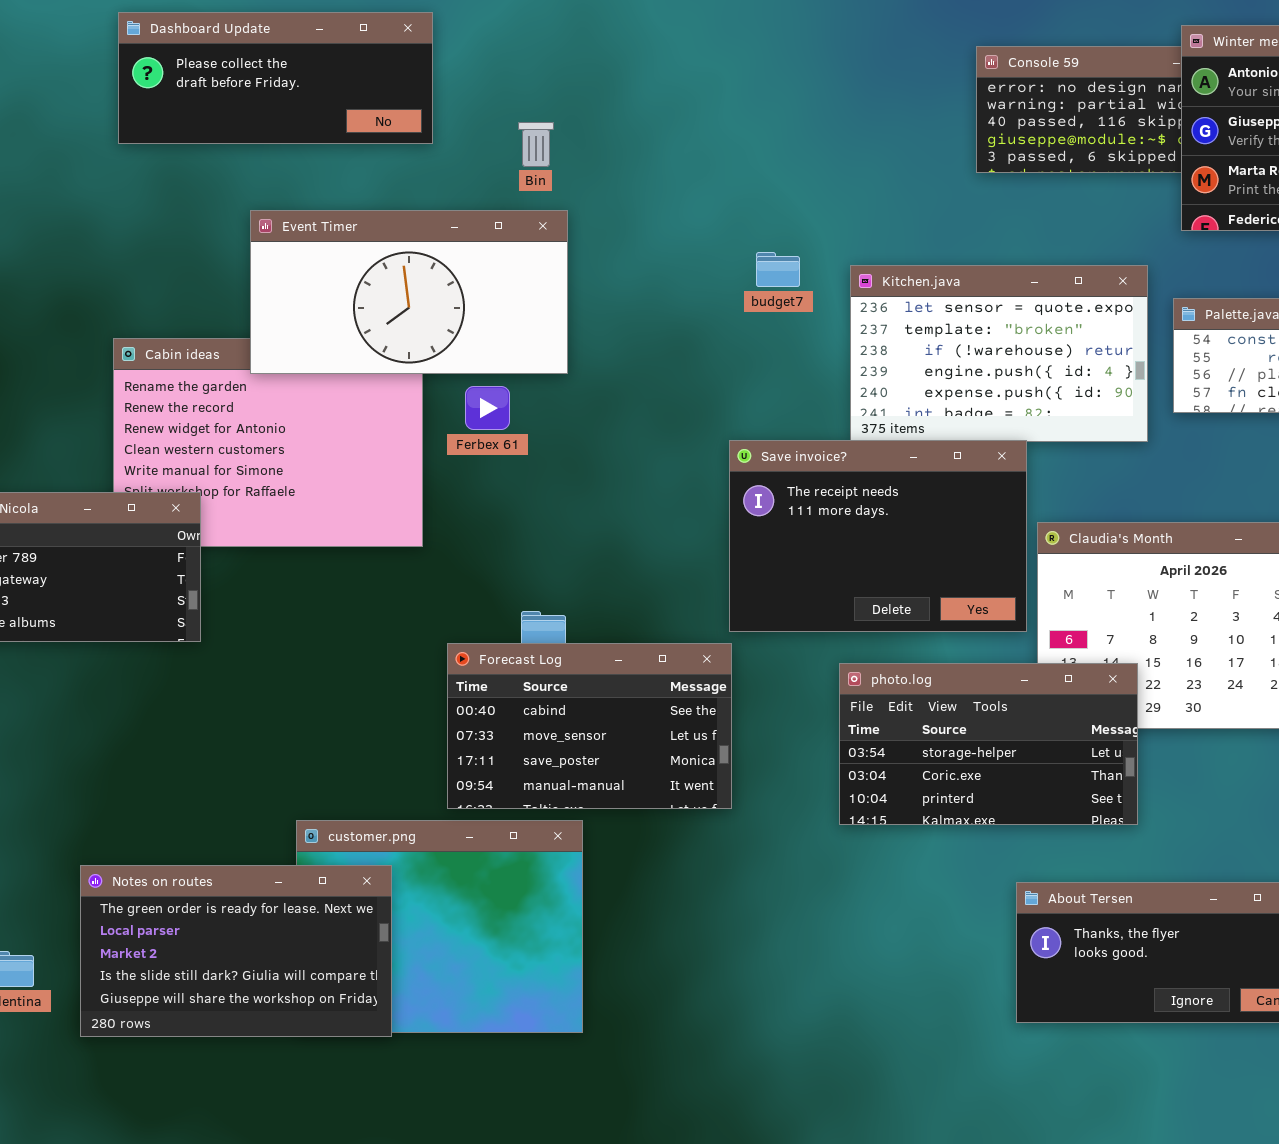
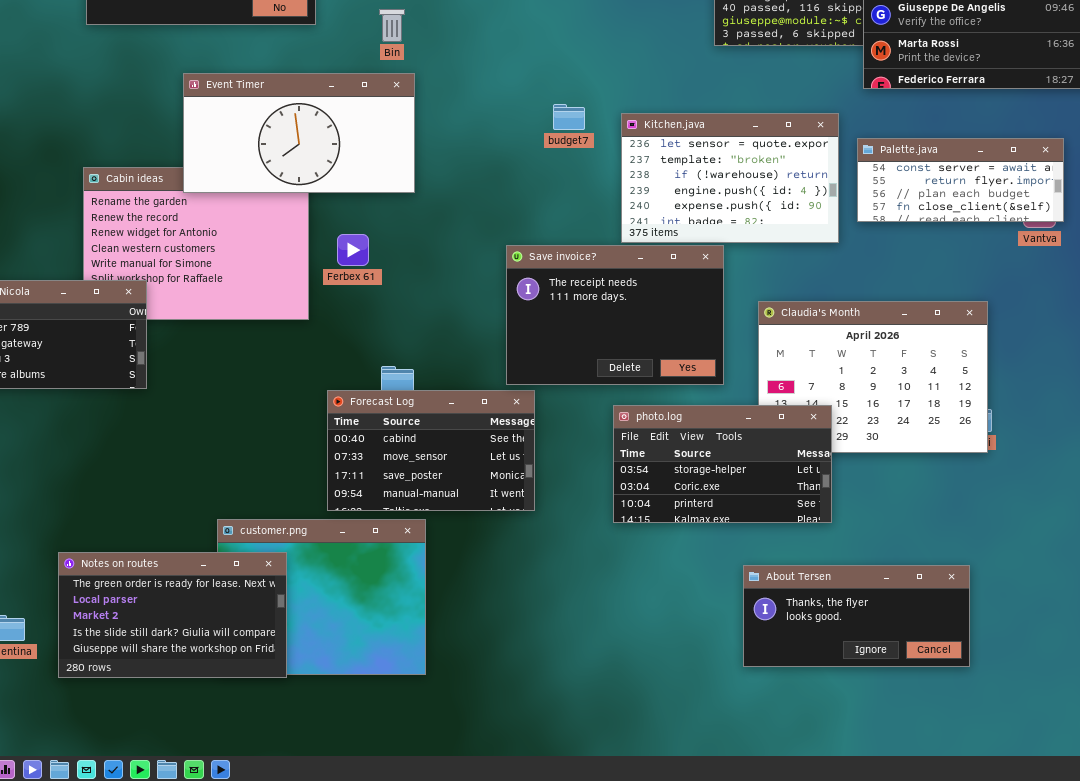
Ferbex 61: [465,386,510,430] -> [337,234,369,266], moved
Save invoice?: [729,440,1027,632] -> [506,245,724,385], moved

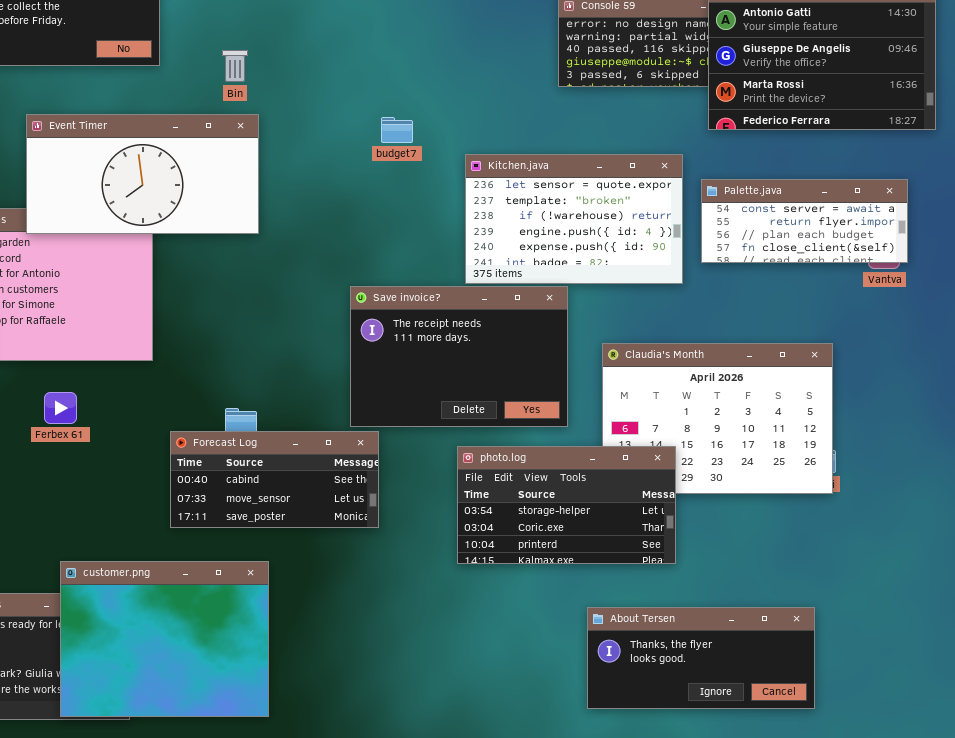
budget7: [553,104,585,130] -> [381,117,413,143], moved
Ferbex 61: [337,234,369,266] -> [44,392,77,424], moved
Forecast Log: [327,390,535,511] -> [170,431,379,528], resized
customer.png: [217,519,426,675] -> [60,561,269,717], raised

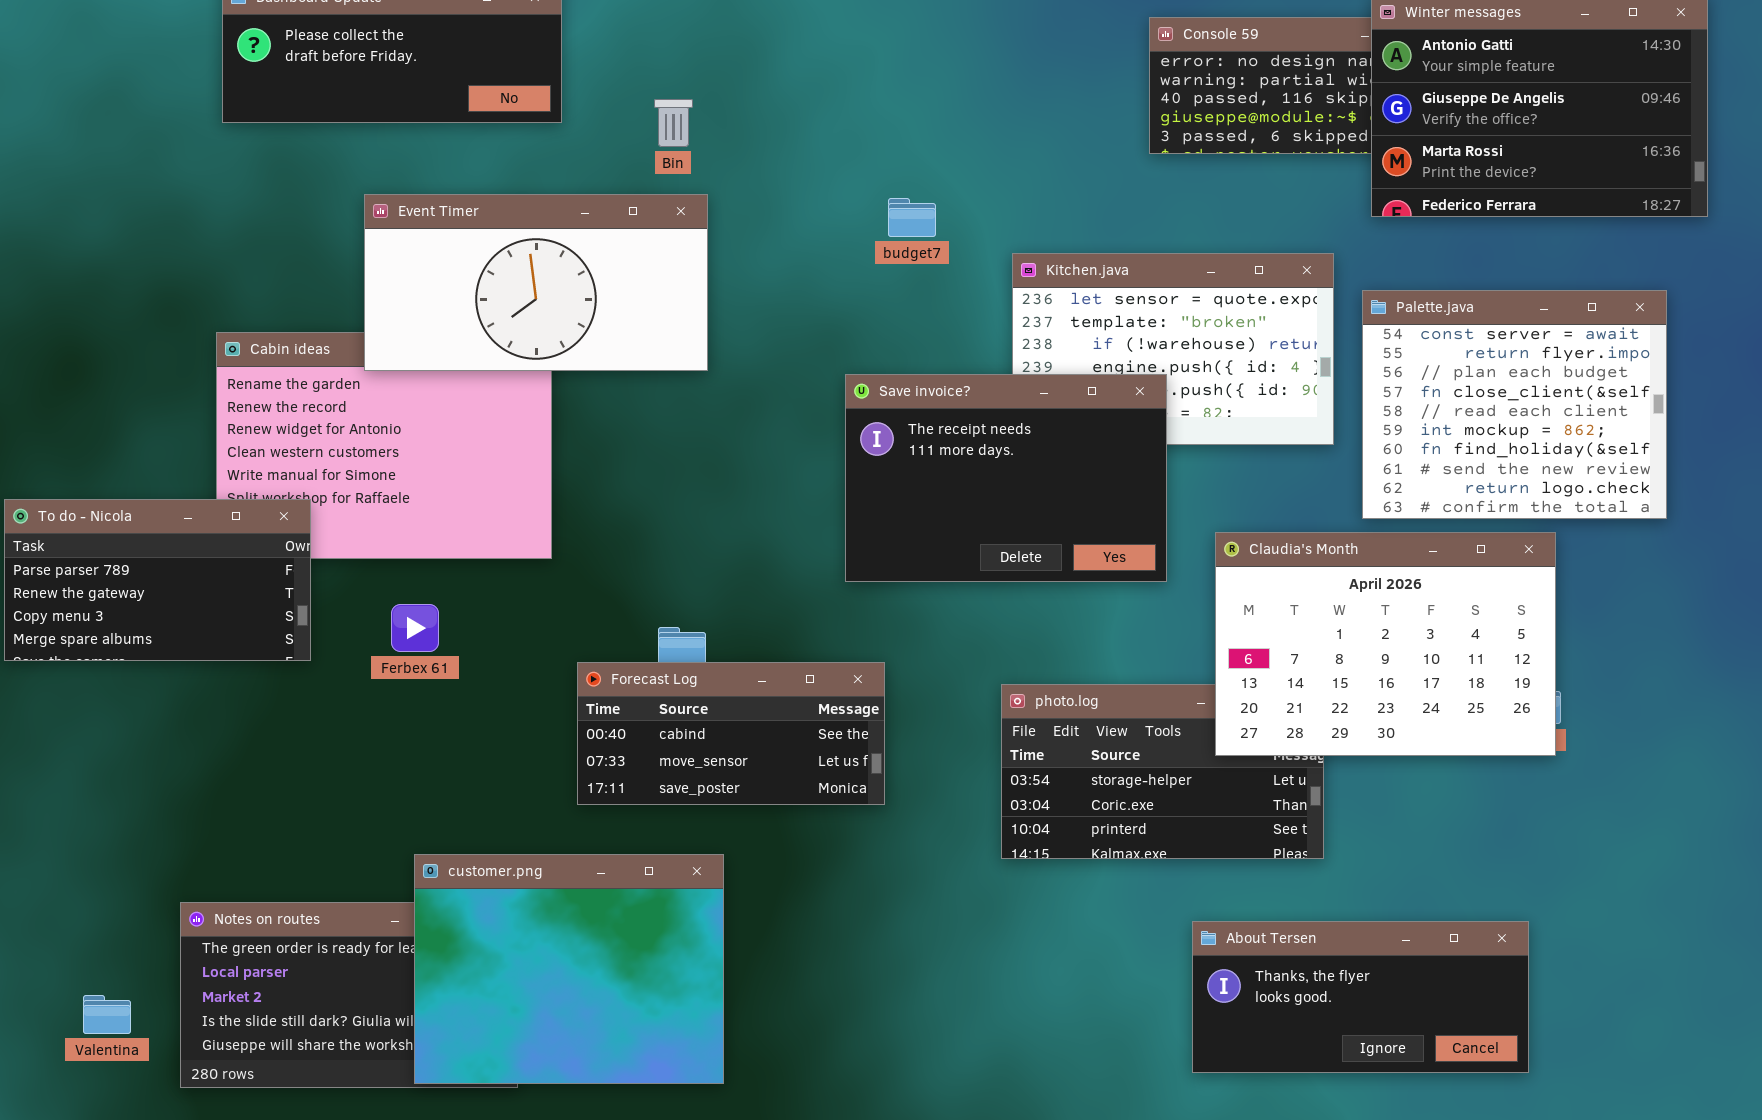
Palette.java: [701,179,908,263] -> [1362,290,1667,519], resized
Save invoice?: [350,286,568,427] -> [845,374,1167,582], moved
Claudia's Month: [602,343,833,494] -> [1215,532,1556,756], raised

